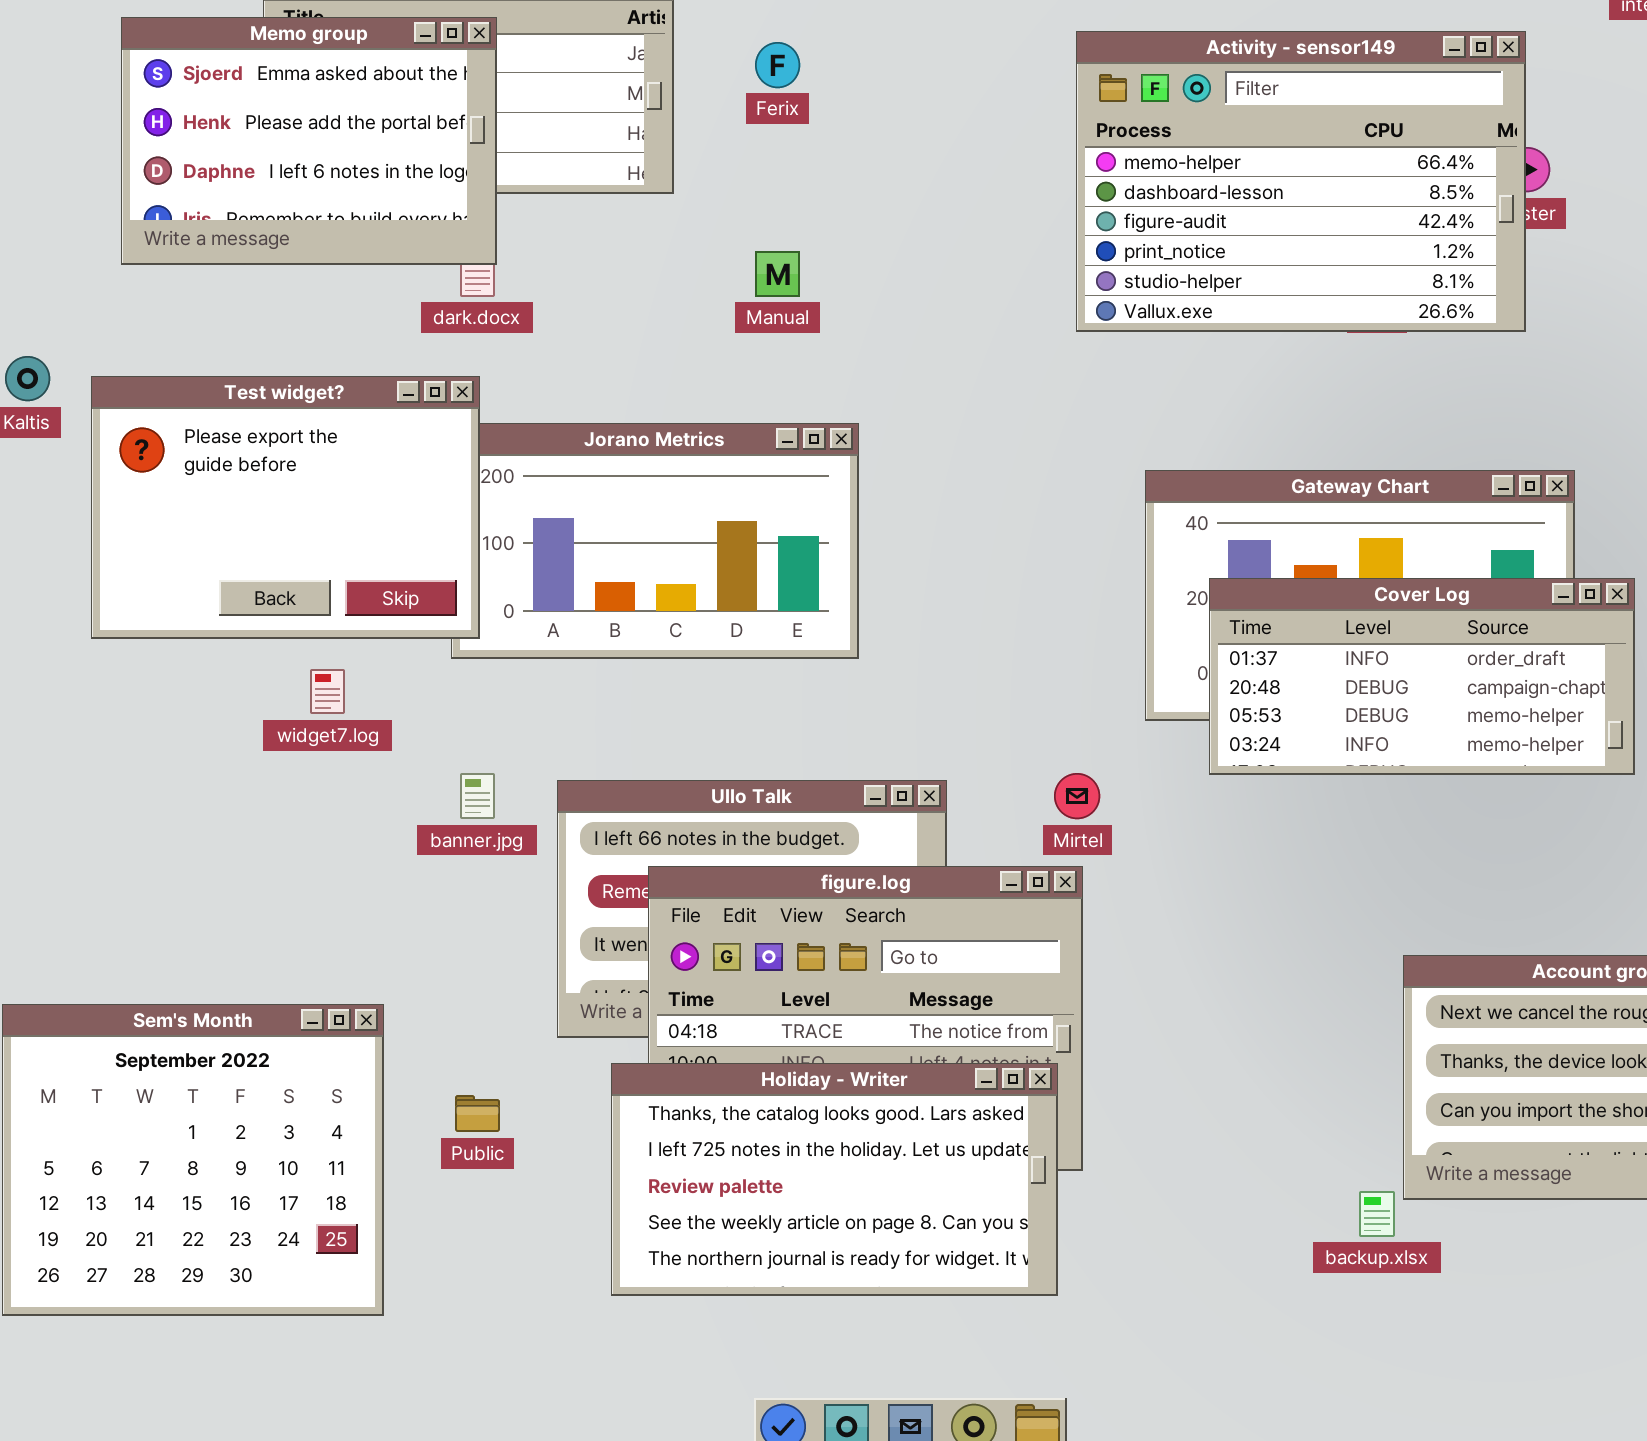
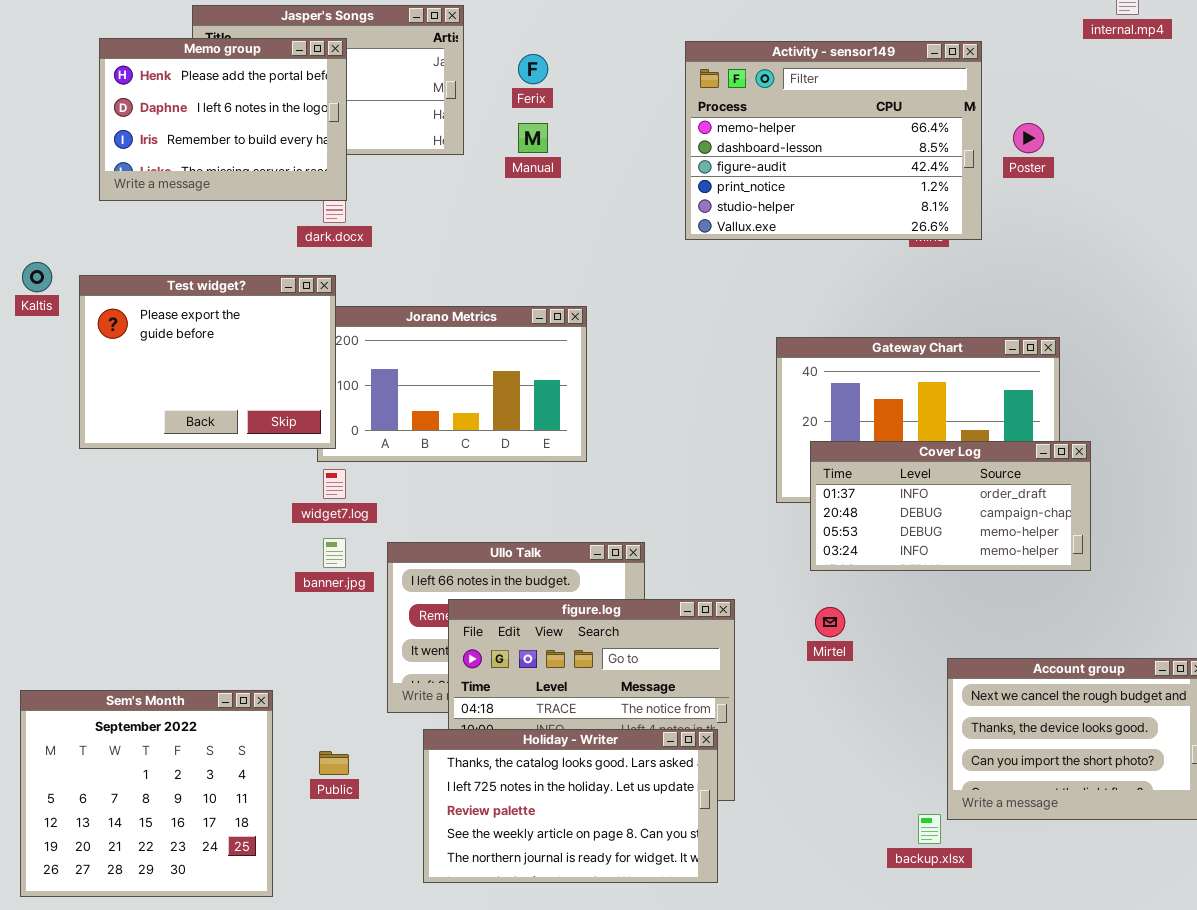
Memo group: [121,17,497,265] -> [99,38,347,201], scrolled down 1 row
Activity - sensor149: [1076,31,1526,332] -> [685,41,982,240], moved
Manual: [755,251,800,297] -> [518,123,548,153], moved
Cover Log: [1209,578,1635,775] -> [810,441,1091,571], moved
widget7.log: [310,669,345,714] -> [323,469,346,499], moved
Mirtel: [1054,773,1100,819] -> [815,607,845,637], moved

